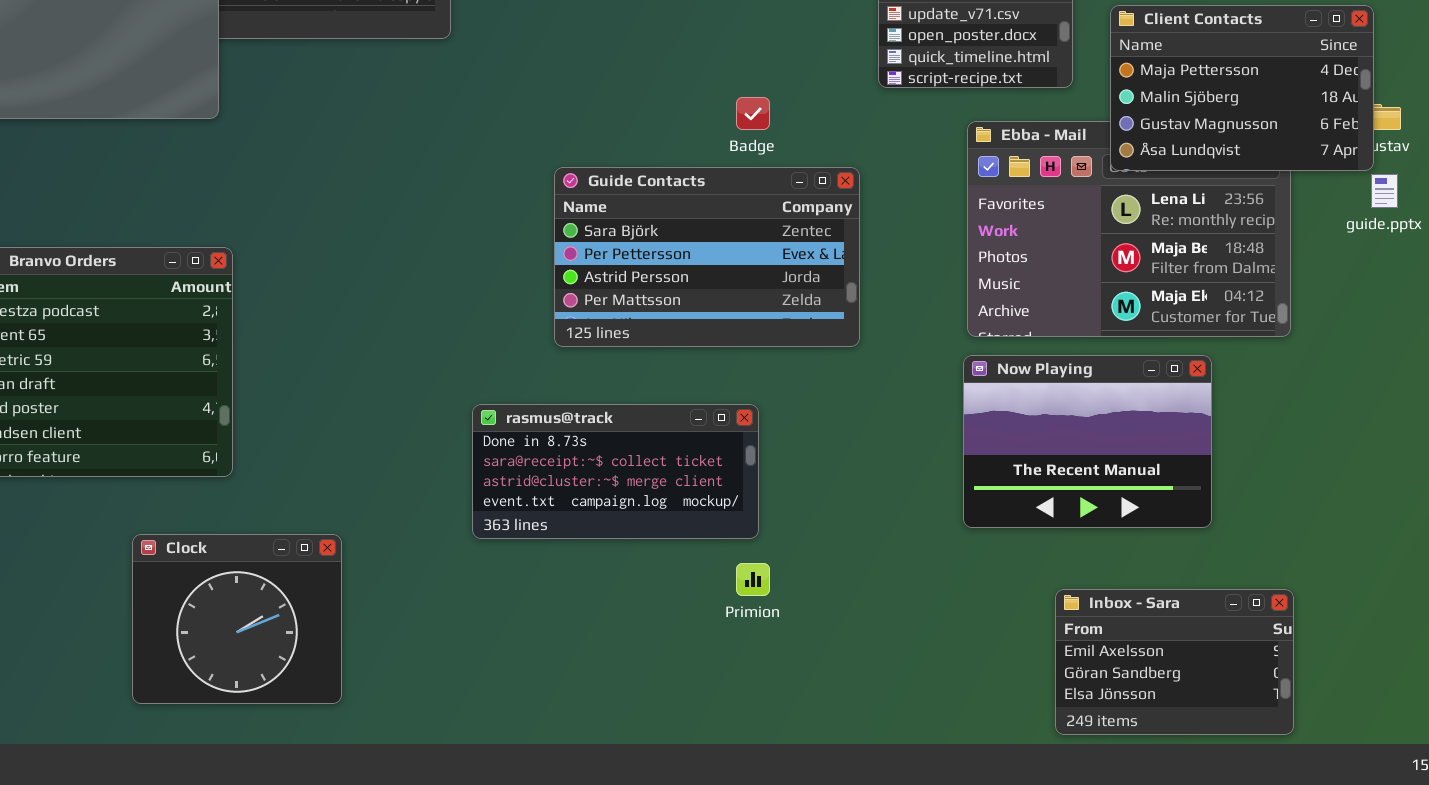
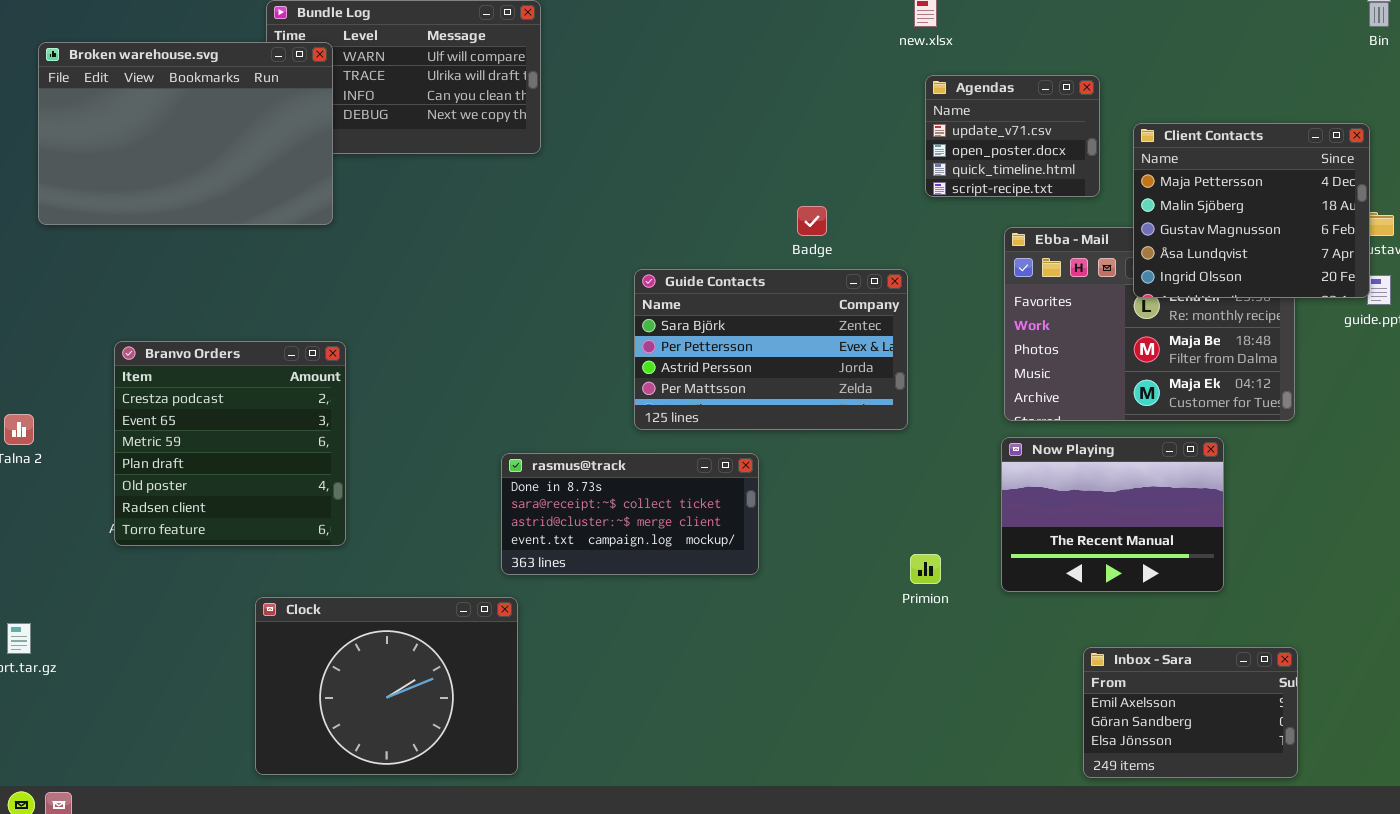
Client Contacts: [1110,5,1374,171] -> [1133,123,1370,298], resized
rasmus@track: [472,404,759,539] -> [501,453,759,575], moved
Clock: [132,534,342,704] -> [255,597,518,775], resized
Primion: [736,563,770,596] -> [910,554,941,584], moved

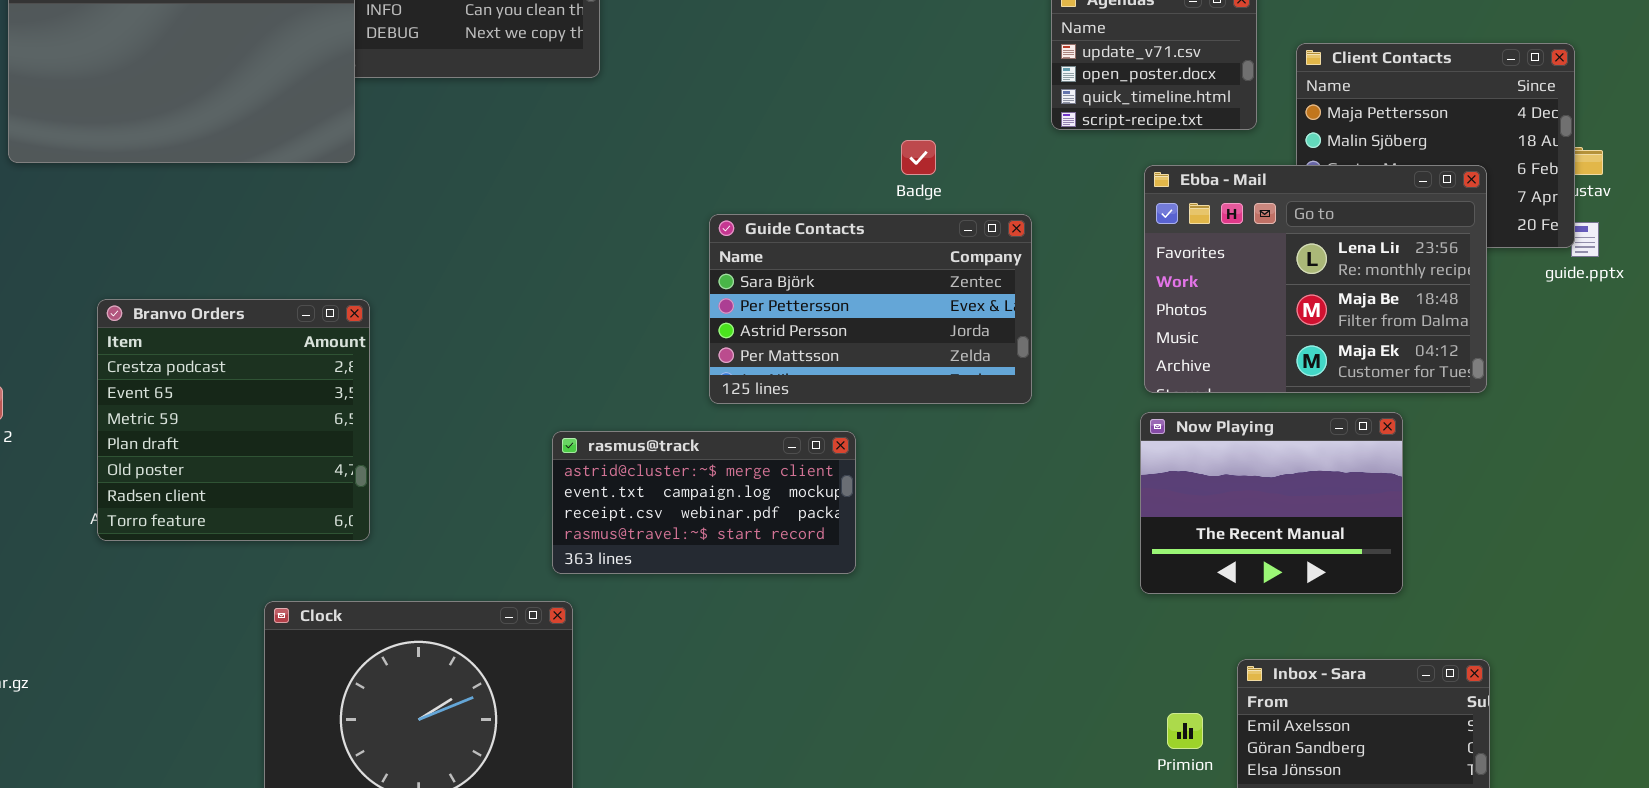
Ebba - Mail: [1004,227,1295,421] -> [1144,165,1487,393], raised
rasmus@track: [501,453,759,575] -> [552,431,856,574], scrolled down 2 rows
Primion: [910,554,941,584] -> [1167,713,1203,749], moved

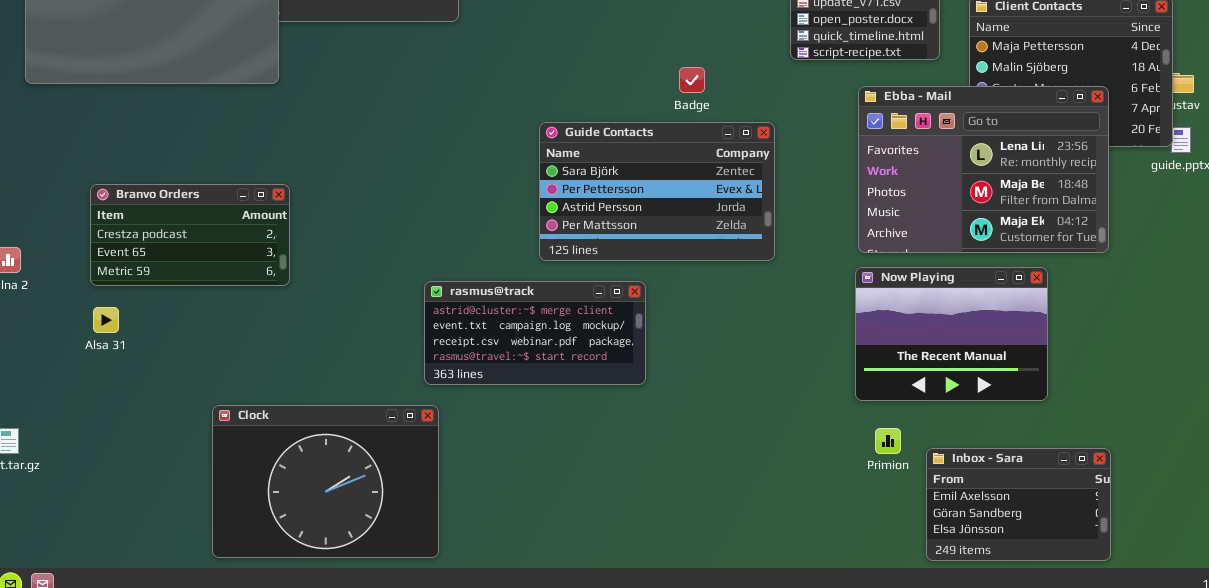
Branvo Orders: [97,299,370,541] -> [90,184,290,286], resized
Primion: [1167,713,1203,749] -> [875,428,901,454], moved

